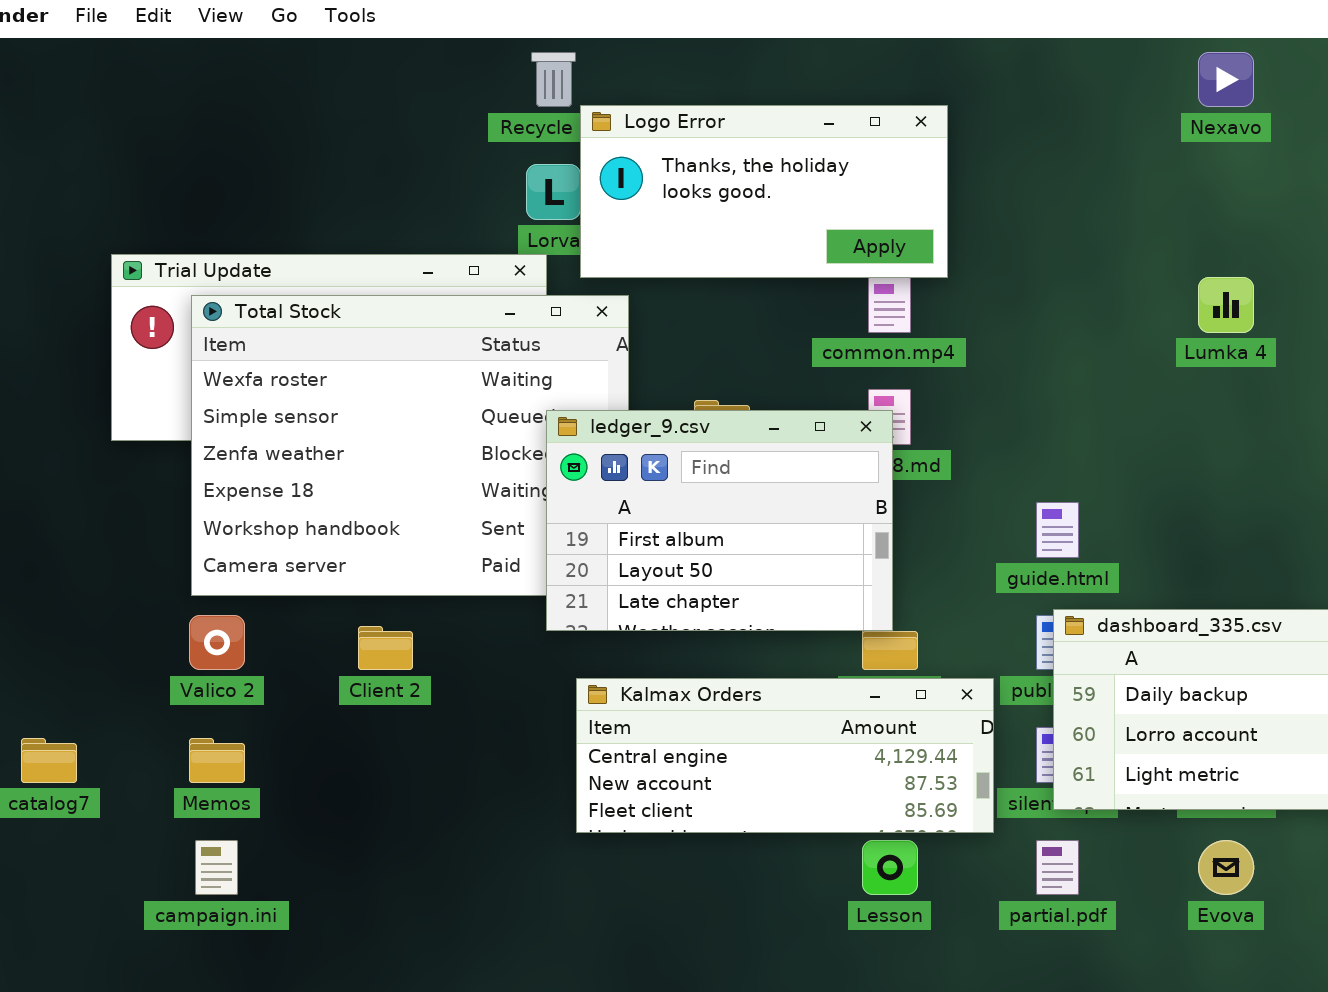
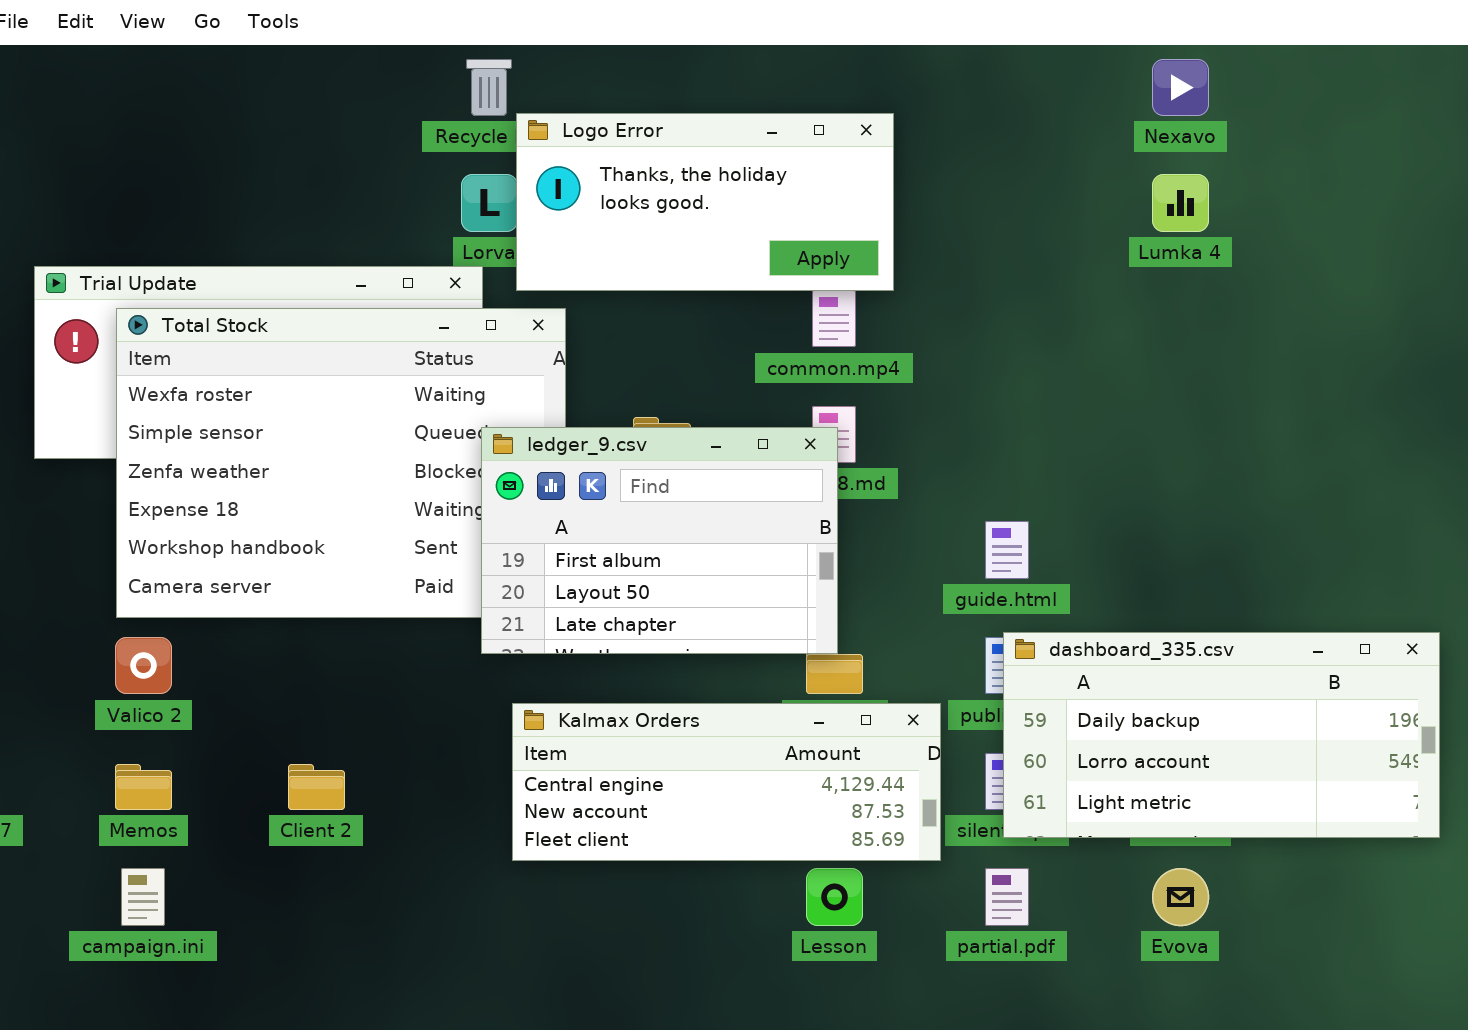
Lumka 4: [1198,277,1254,333] -> [1152,174,1209,232], moved
Client 2: [358,626,413,670] -> [288,764,345,810], moved

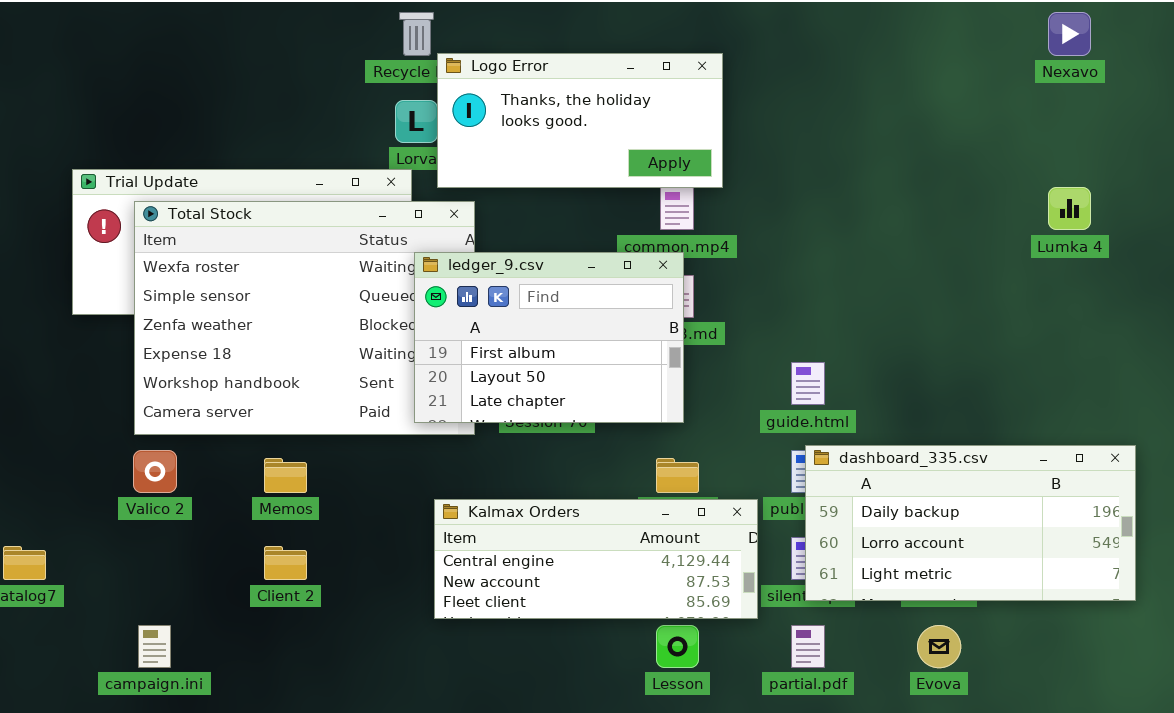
Nexavo: [1152,59,1209,116] -> [1048,12,1091,56], moved
Lumka 4: [1152,174,1209,232] -> [1048,187,1091,230], moved
ledger_9.csv: [481,427,838,654] -> [414,252,684,423], moved
Memos: [115,764,172,810] -> [264,458,307,493], moved

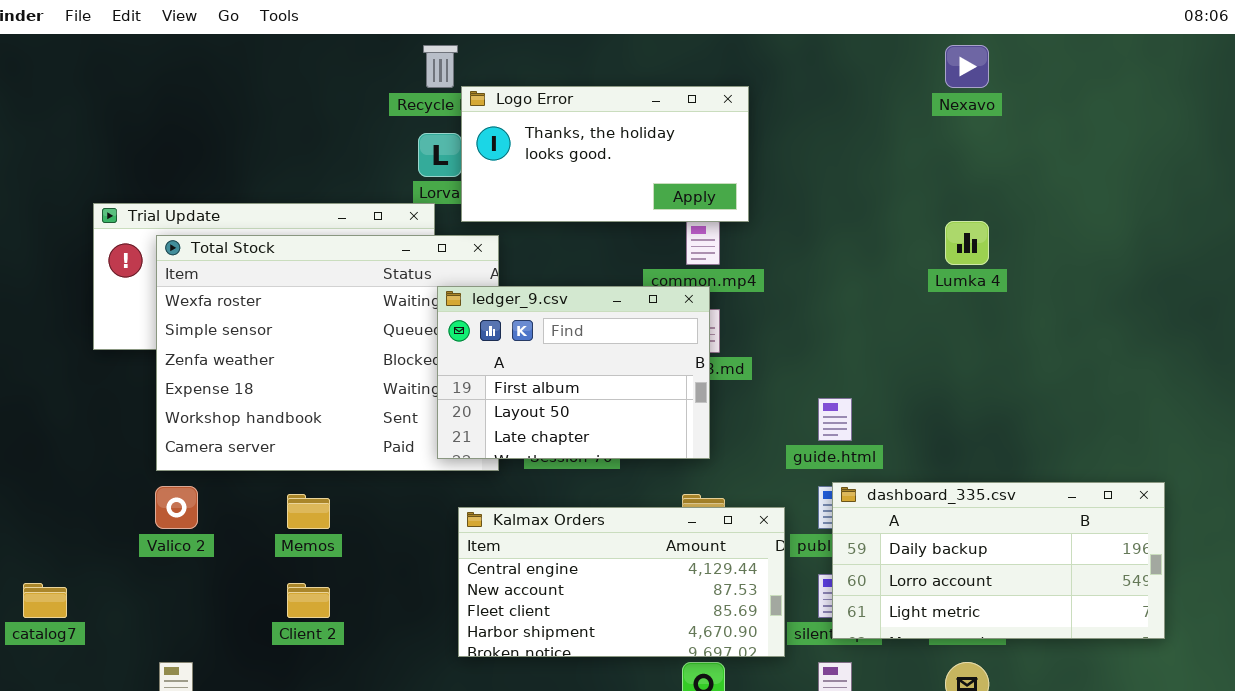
Nexavo: [1048,12,1091,56] -> [945,45,989,88], moved
Lumka 4: [1048,187,1091,230] -> [945,221,989,265], moved
Kalmax Orders: [434,499,758,619] -> [458,507,785,657], resized

